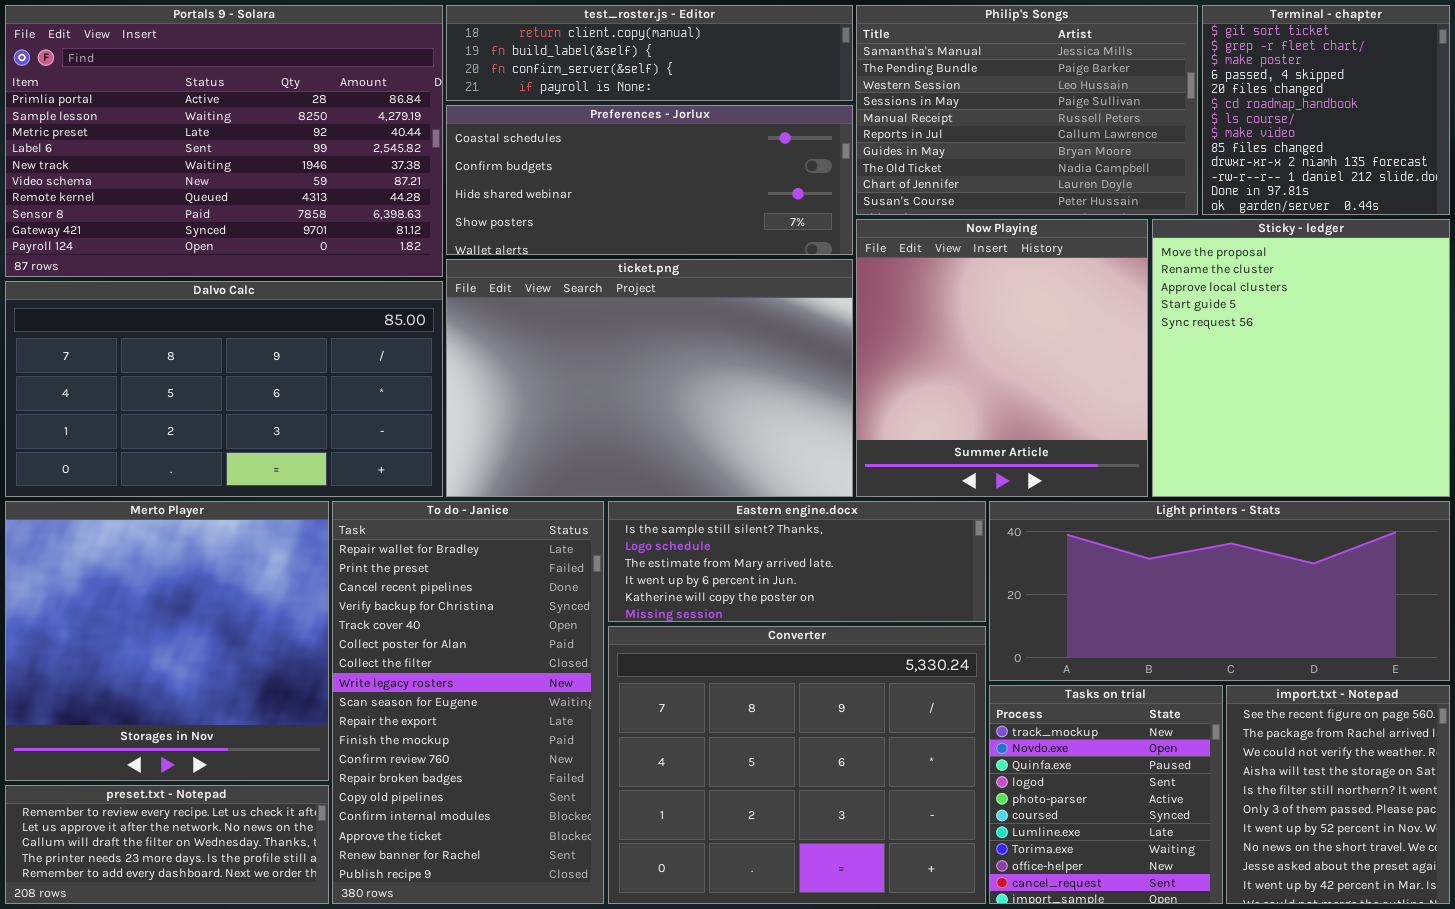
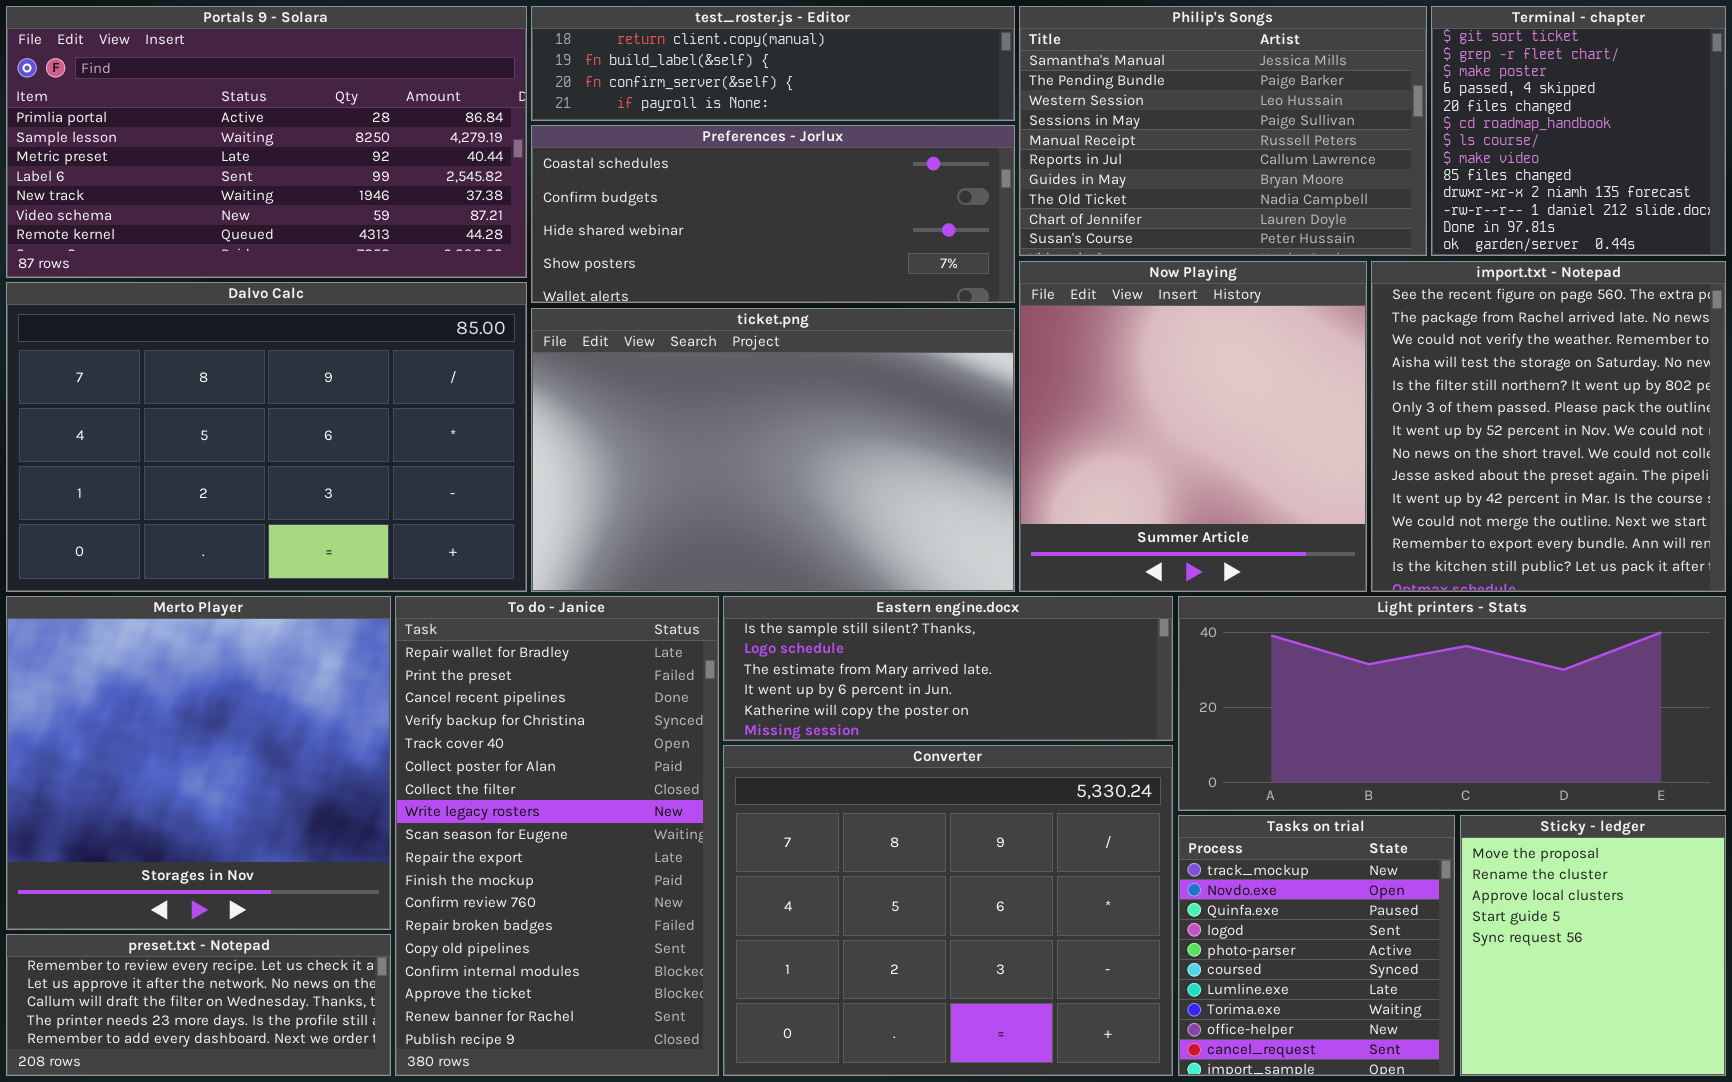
Portals 9 - Solara: [5,5,443,277] -> [6,6,527,278], resized
Sticky - ledger: [1152,219,1450,497] -> [1460,815,1726,1076], moved, resized
Dalvo Calc: [5,281,443,497] -> [6,282,527,592], resized
import.txt - Notepad: [1226,685,1450,904] -> [1371,261,1726,592], moved, resized

